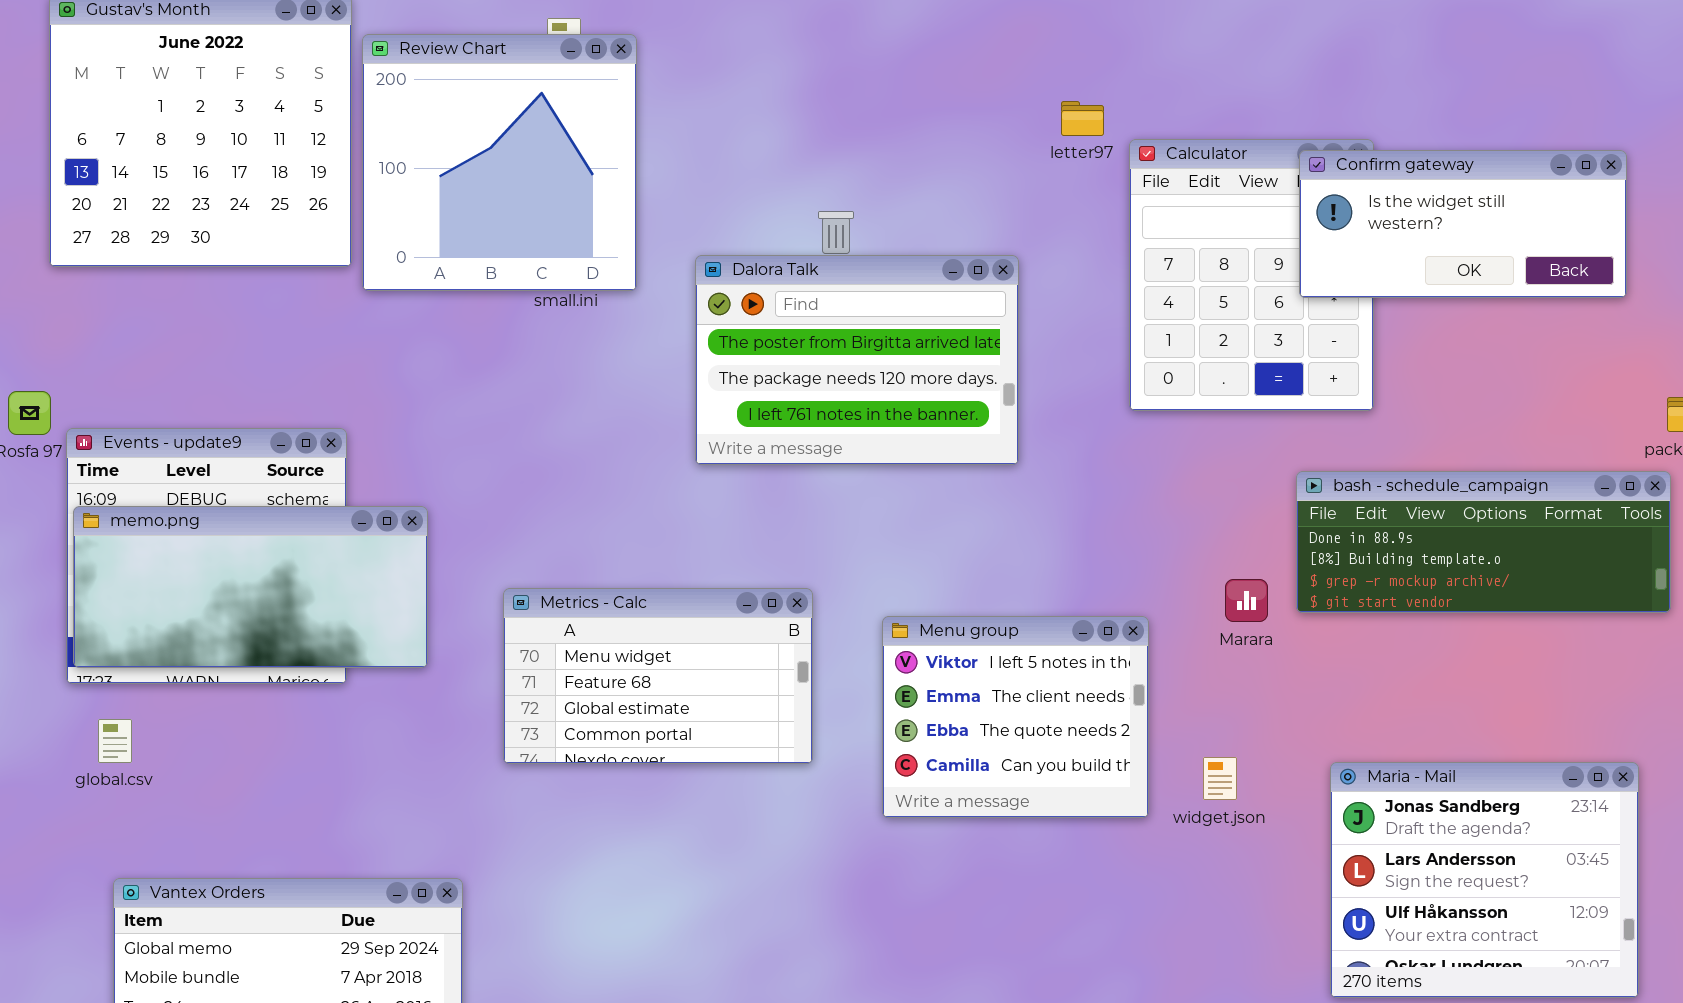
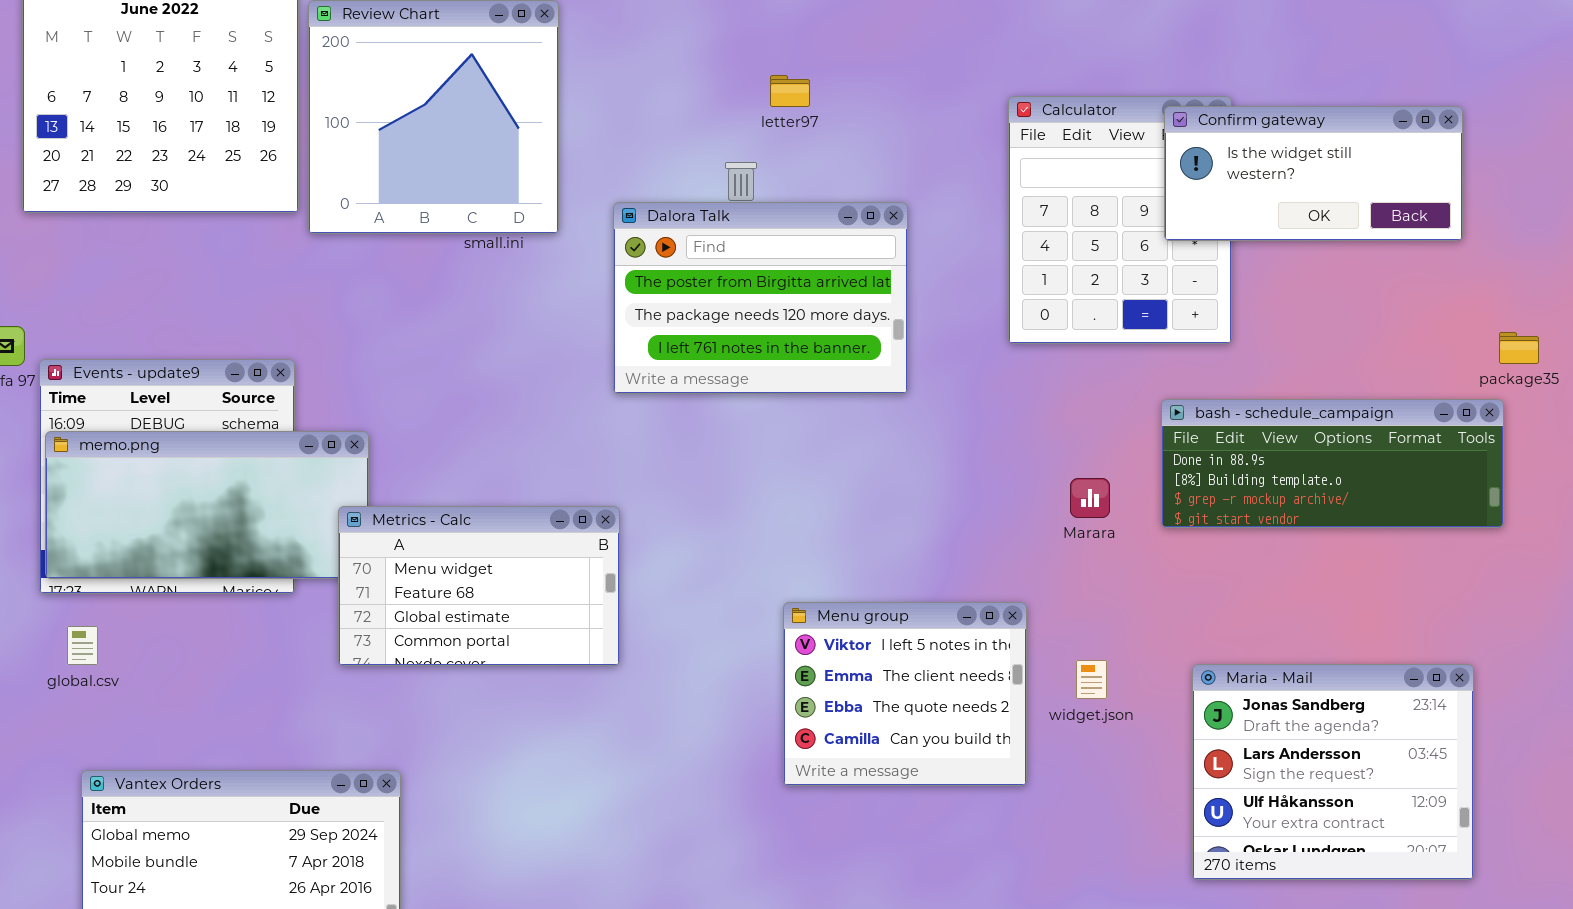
letter97: [1061,101,1104,136] -> [770,75,810,107], moved
Marara: [1225,579,1268,622] -> [1070,478,1110,518], moved
Metrics - Calc: [503,588,813,764] -> [338,506,620,666], moved
Menu group: [882,616,1149,818] -> [783,602,1027,786], moved

